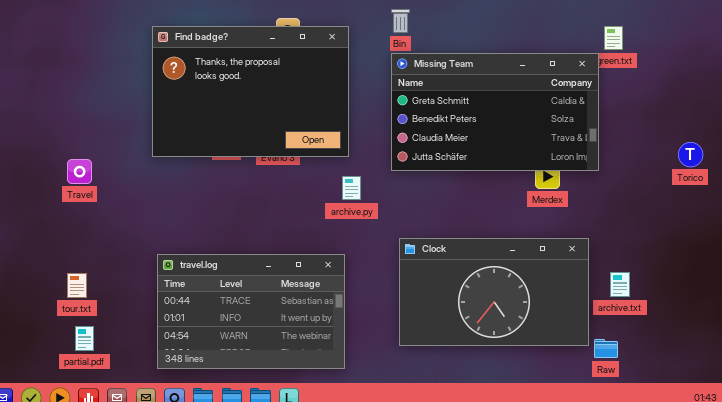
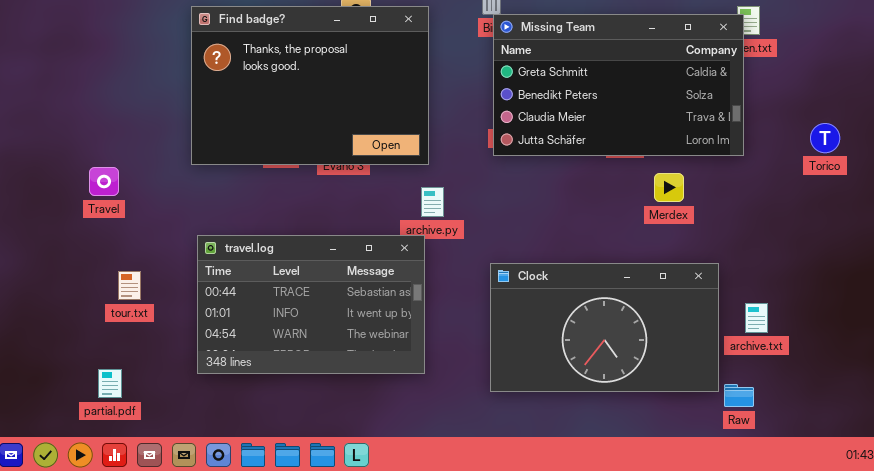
Missing Team: [391,53,599,171] -> [493,14,744,156], moved
Torico: [678,142,703,167] -> [810,123,840,153], moved
travel.log: [157,254,345,369] -> [197,235,425,374], moved
tour.txt: [67,273,87,298] -> [118,271,141,300], moved

